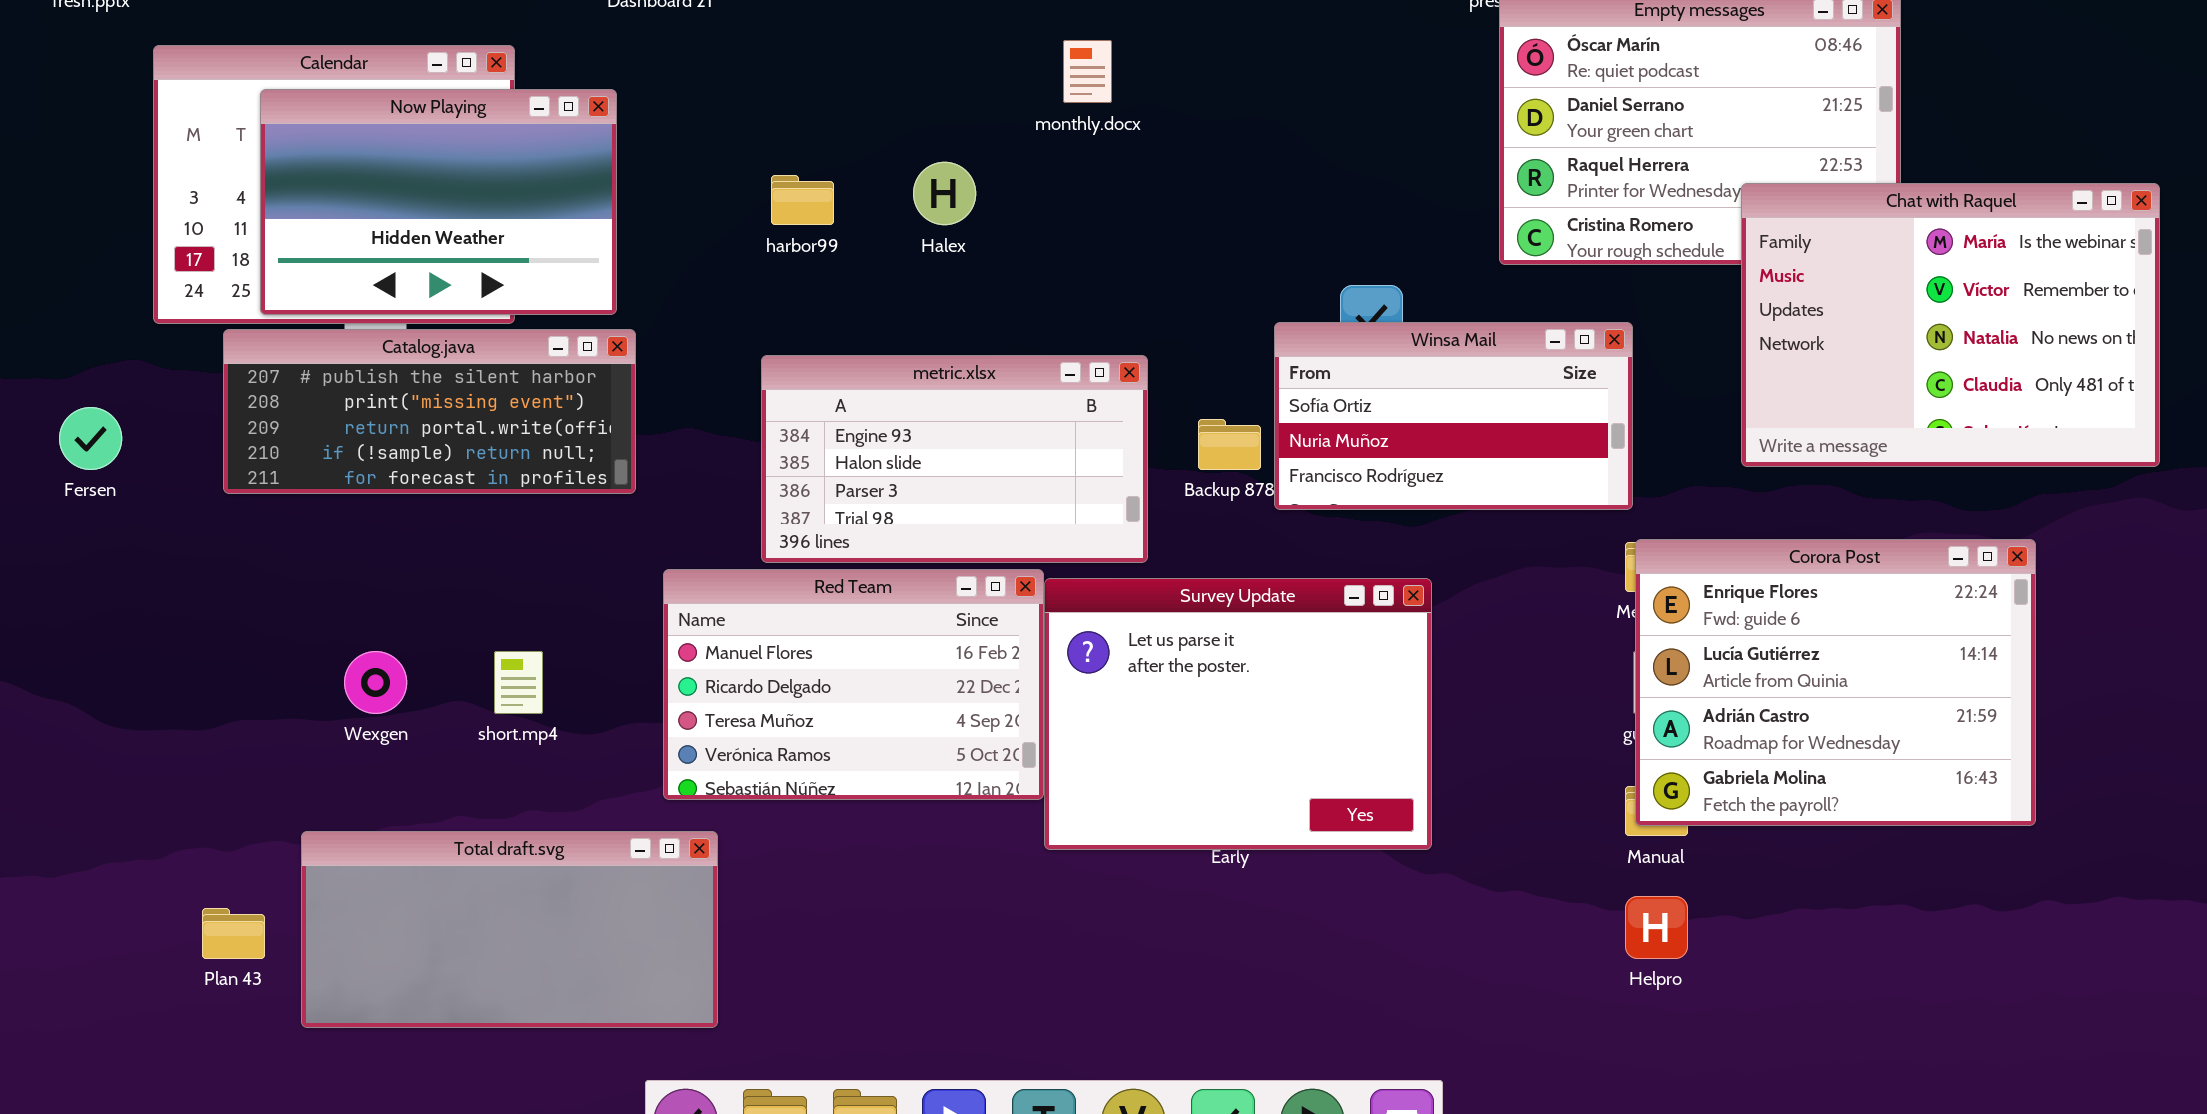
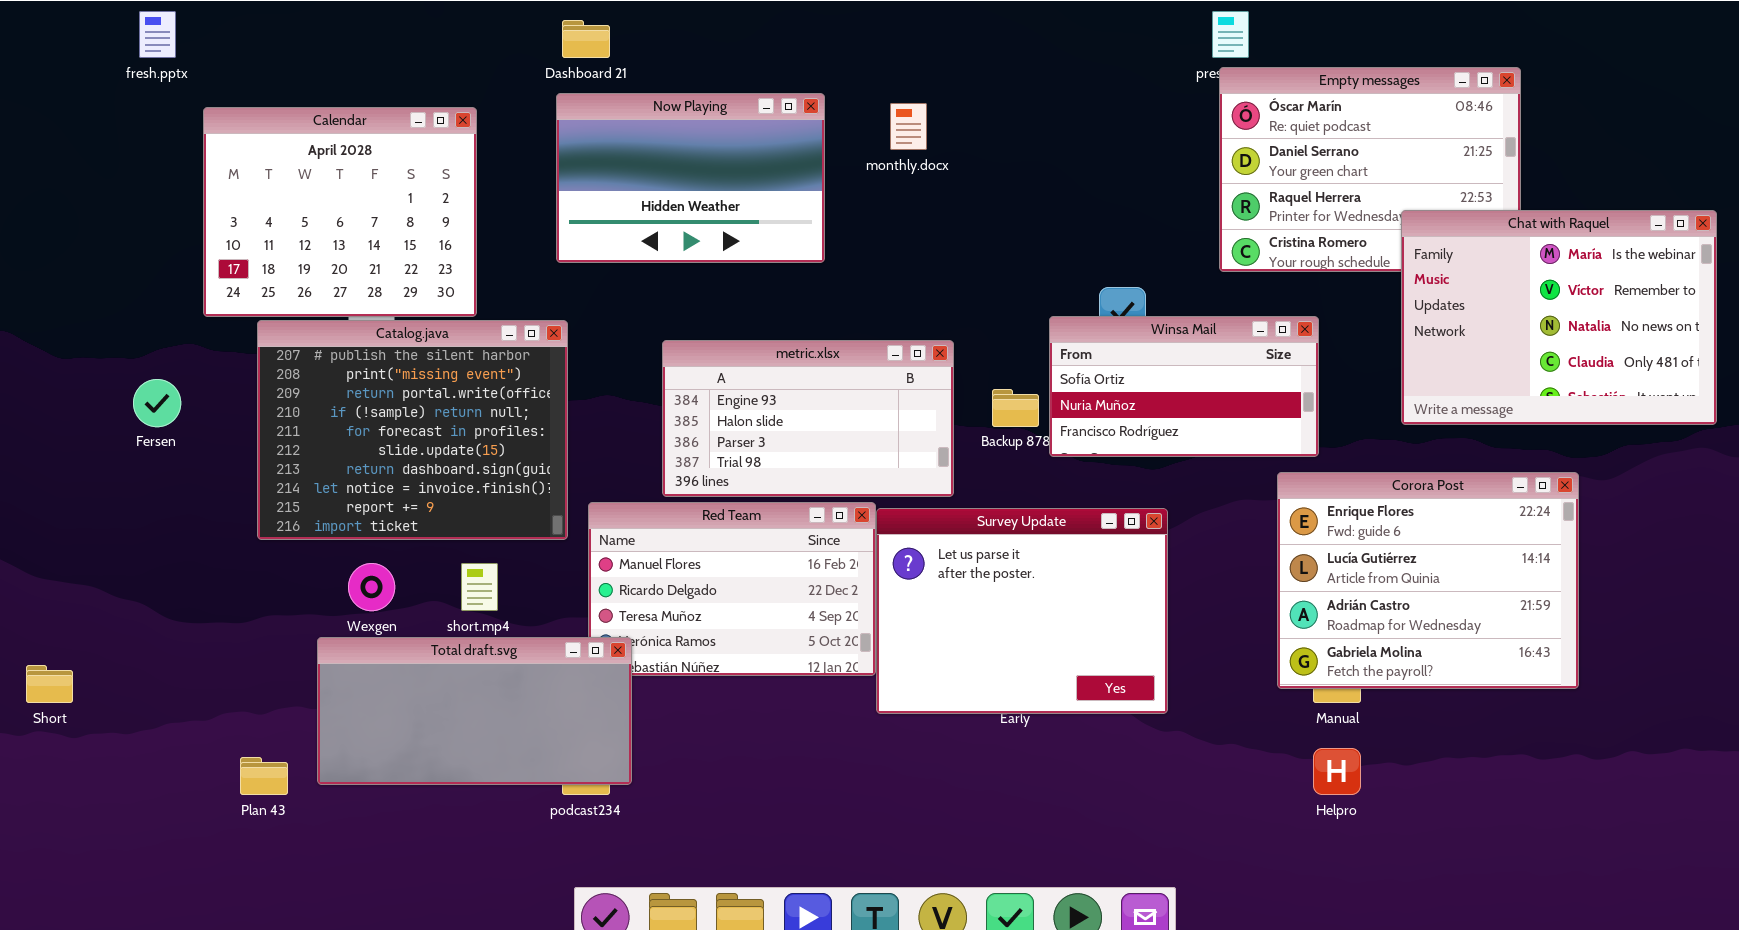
Now Playing: [260,89,617,315] -> [556,93,825,263], moved
Catalog.java: [223,329,636,494] -> [257,320,568,540], resized
Corora Post: [1635,539,2036,826] -> [1277,472,1579,689], moved
Total draft.svg: [301,831,718,1028] -> [317,637,632,785], moved

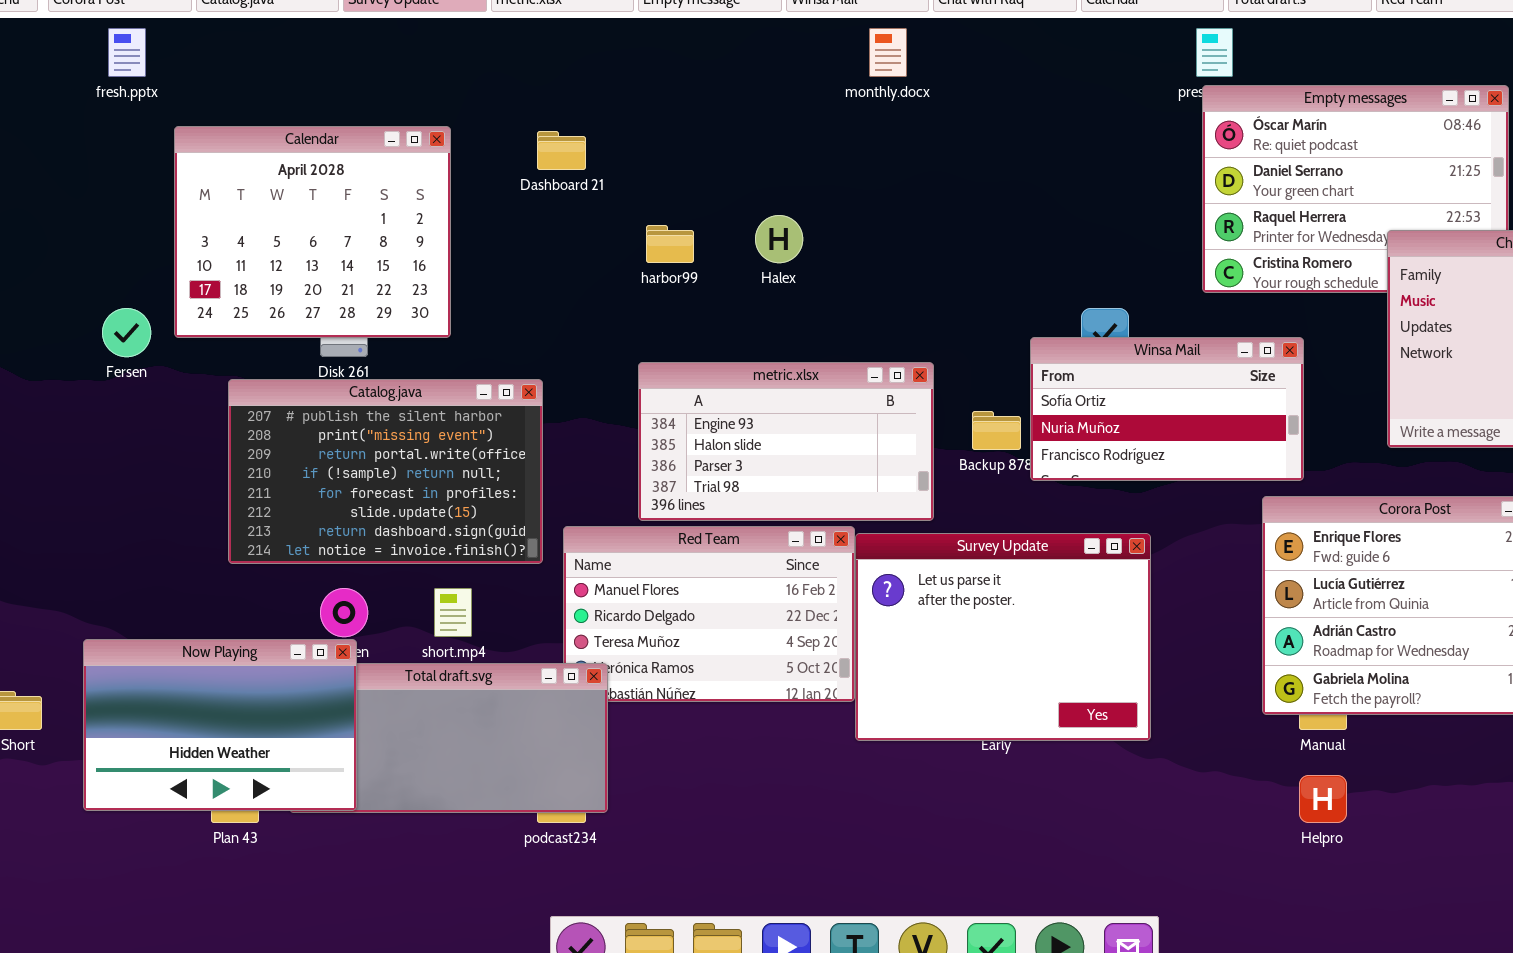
Dashboard 21: [562,20,610,58] -> [537,131,586,170], moved
Now Playing: [556,93,825,263] -> [83,639,357,811], moved
monthly.docx: [890,103,927,150] -> [869,28,907,77], moved
Catalog.java: [257,320,568,540] -> [228,379,543,564], resized
Fersen: [133,379,181,427] -> [102,308,151,357], moved

